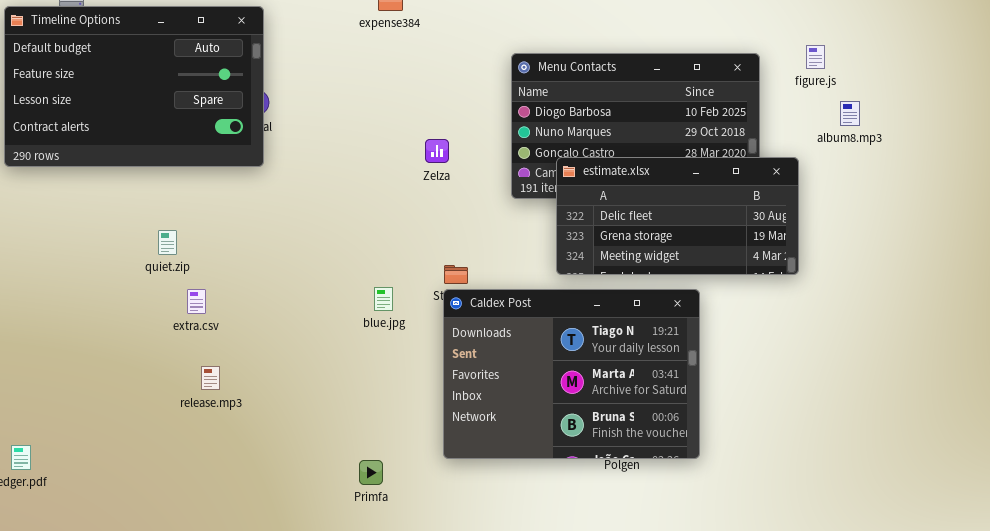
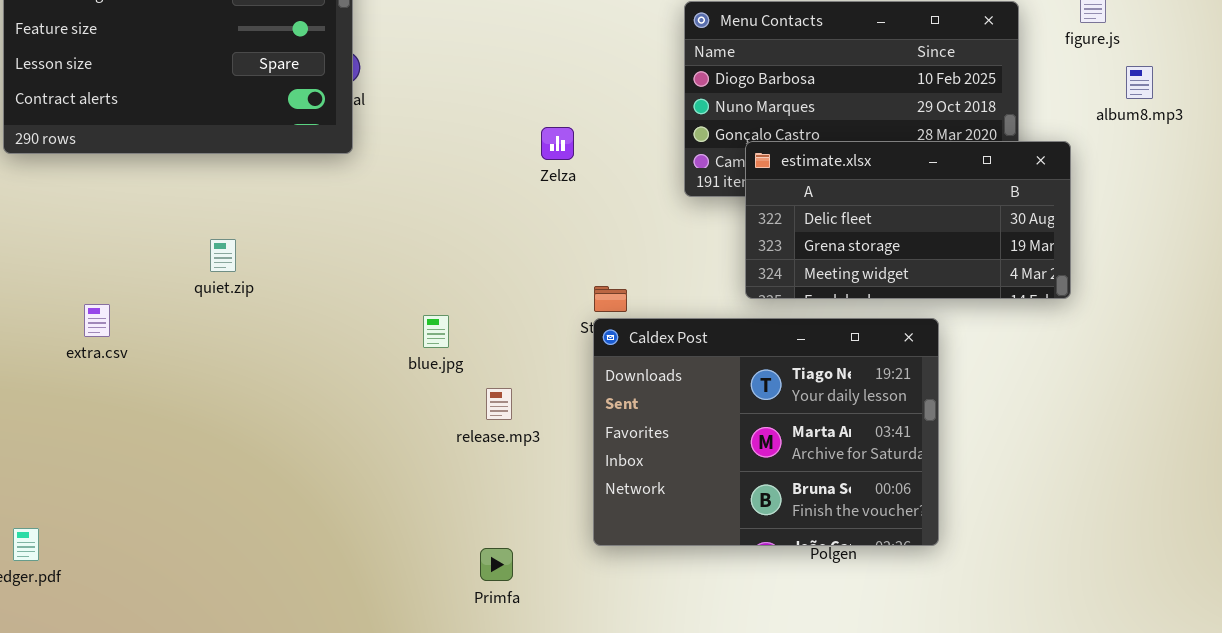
Zelza: [425,139,449,163] -> [541,127,574,160], moved
blue.jpg: [374,287,393,311] -> [423,315,449,348], moved
extra.csv: [187,289,206,314] -> [84,304,110,337], moved
release.mp3: [201,366,220,390] -> [486,388,512,420], moved

